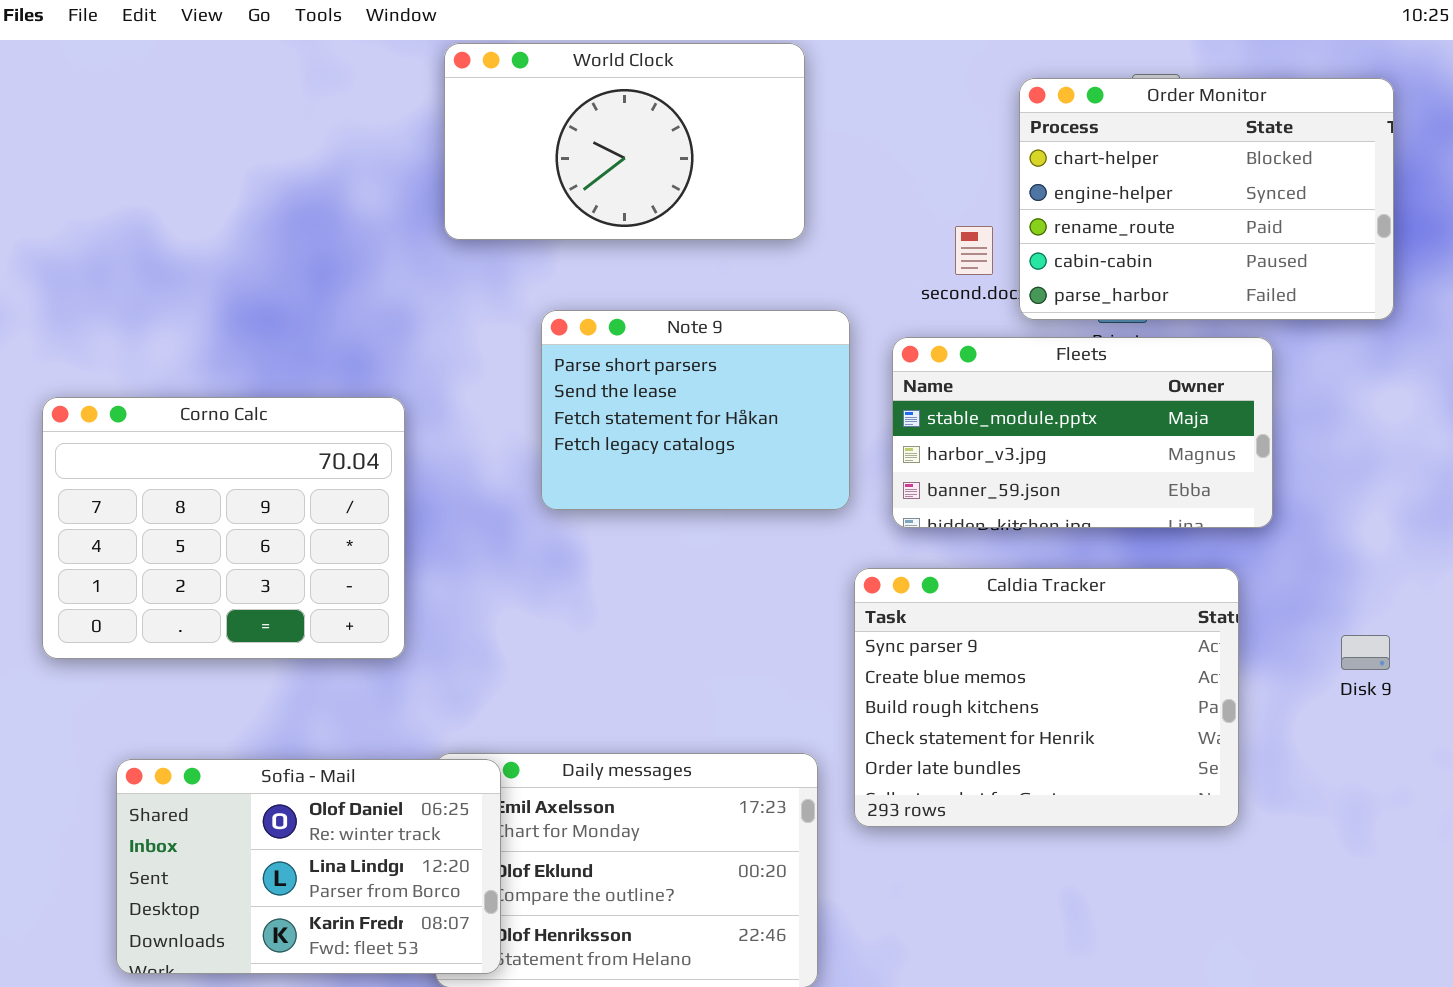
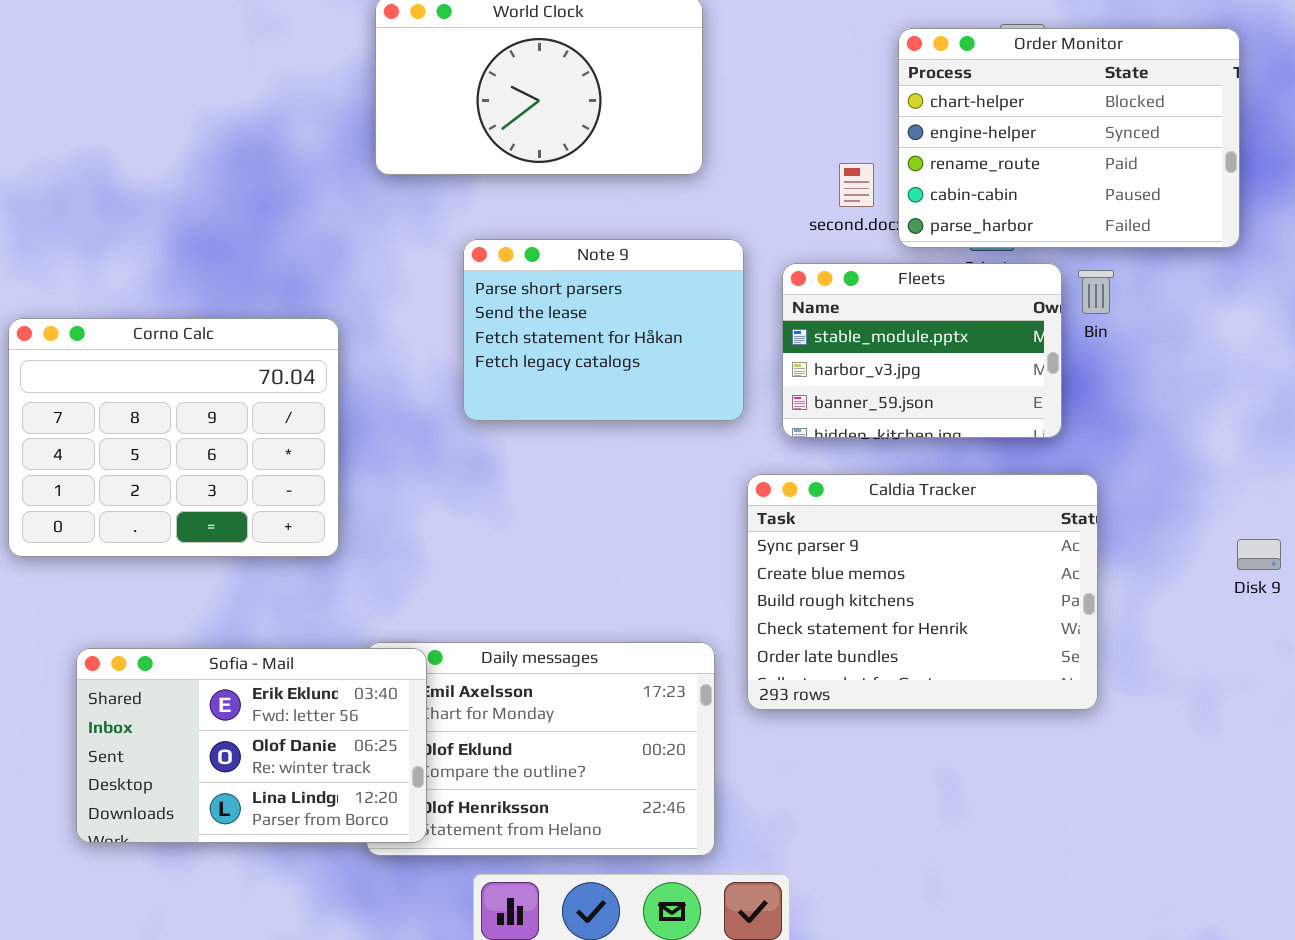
Fleets: [892,337,1273,528] -> [782,263,1062,438], resized
Disk 9: [1341,635,1390,670] -> [1237,539,1281,570], moved
Sofia - Mail: [116,759,501,974] -> [76,648,427,843], scrolled up 1 row

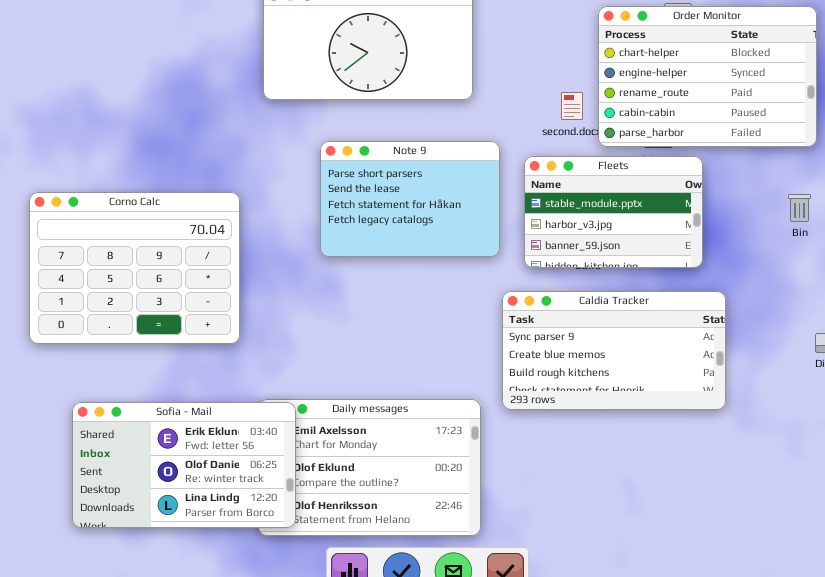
Bin: [1078,270,1114,314] -> [788,194,811,222], moved
Caldia Tracker: [747,474,1098,710] -> [502,291,726,410], resized

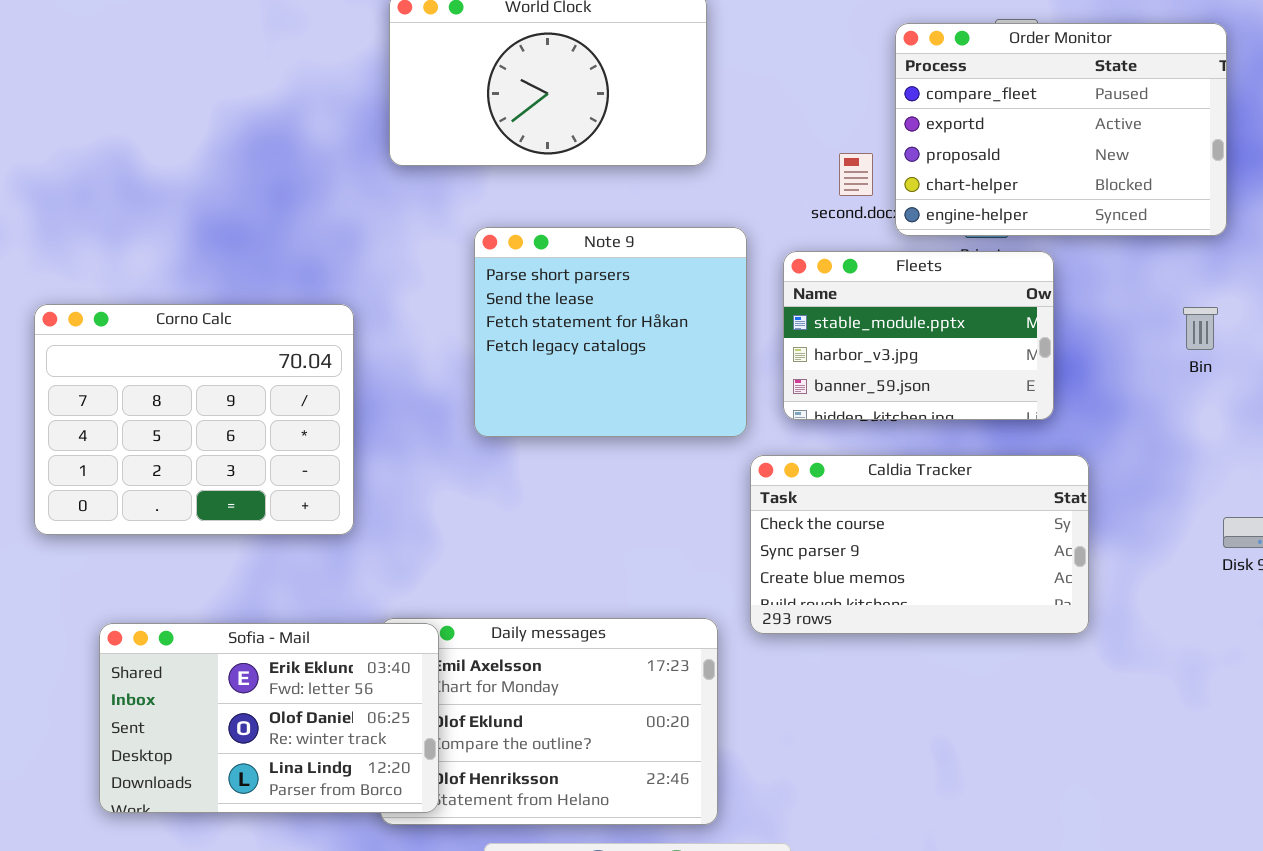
Order Monitor: [598,6,817,147] -> [895,23,1227,236], scrolled up 3 rows
Note 9: [320,141,500,257] -> [474,227,747,437], resized
Caldia Tracker: [502,291,726,410] -> [750,455,1089,634], scrolled up 1 row

